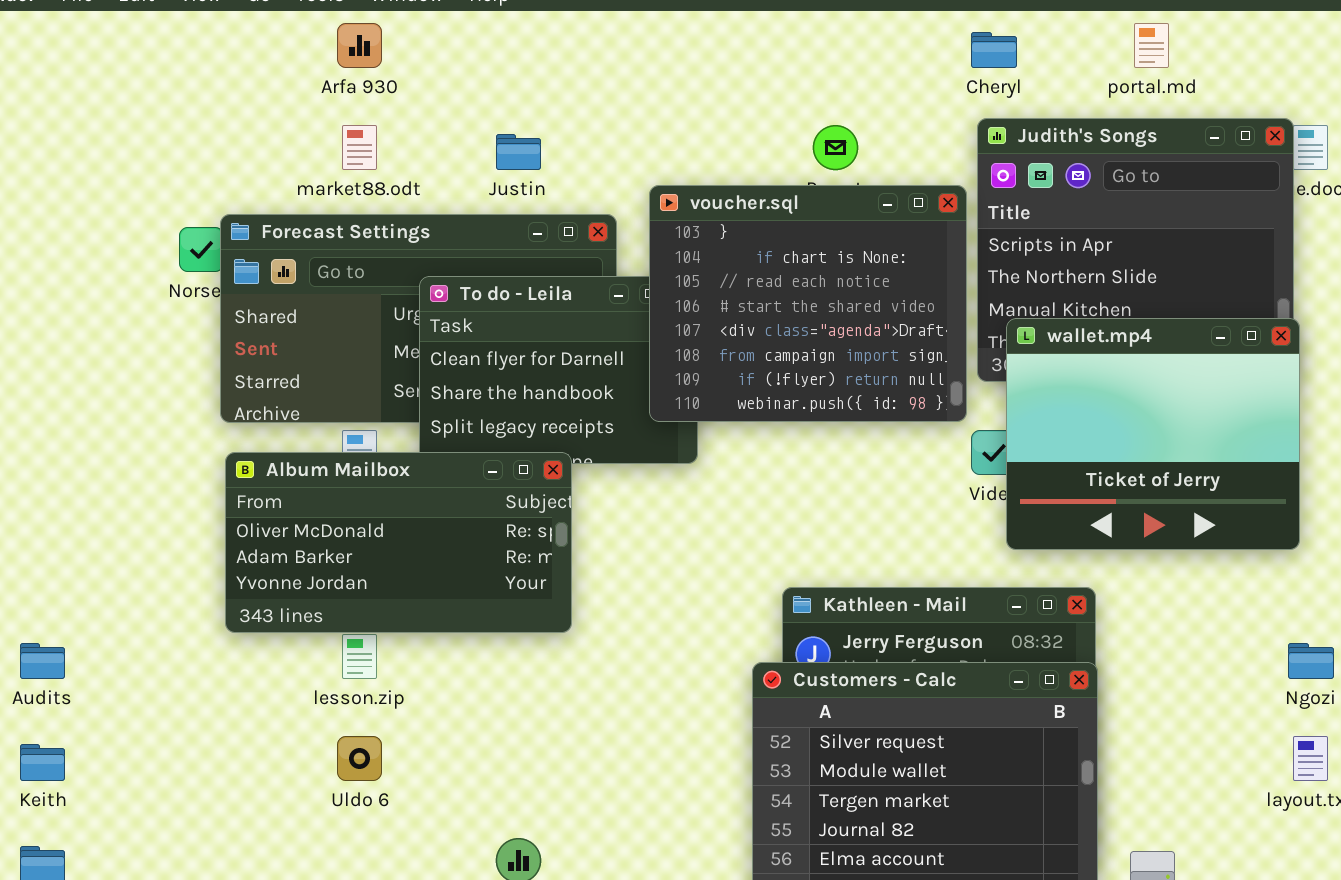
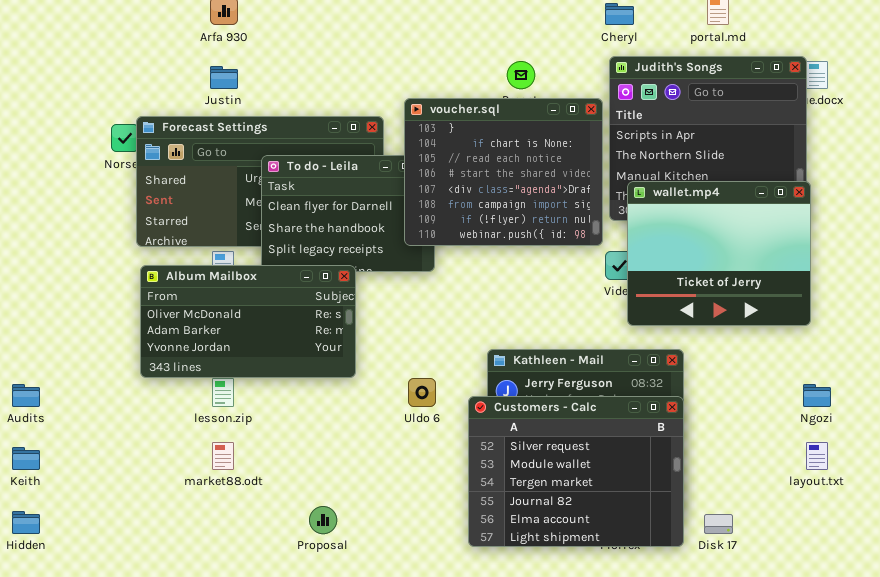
market88.odt: [342,125,377,170] -> [212,442,234,470], moved
Justin: [496,134,541,170] -> [210,66,238,89], moved
Uldo 6: [337,736,382,781] -> [408,378,436,407], moved

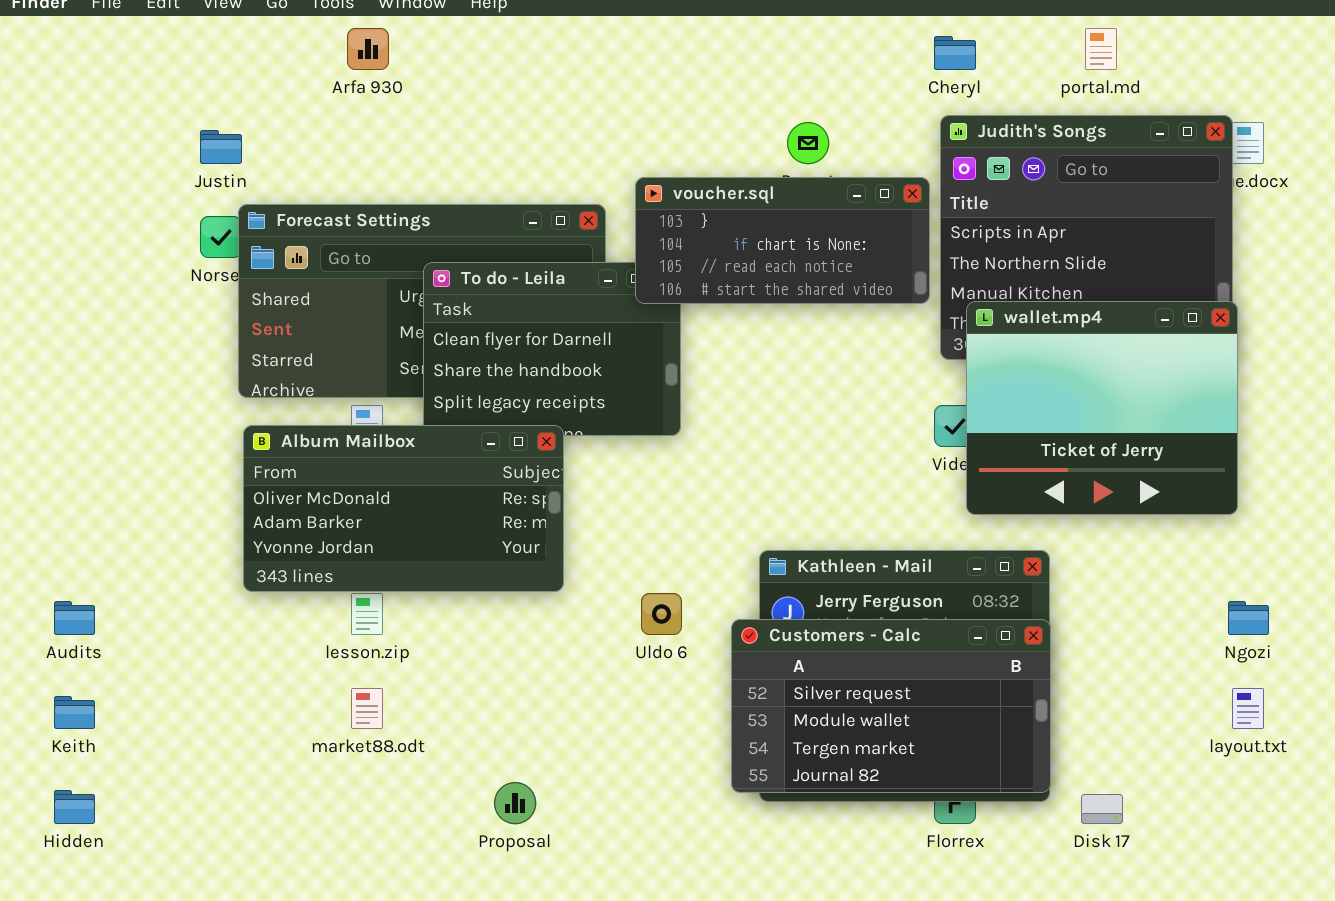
Justin: [210,66,238,89] -> [200,130,242,164], moved
voucher.sql: [404,98,603,246] -> [635,177,930,304], resized
Customers - Calc: [468,396,684,547] -> [731,619,1051,793], resized

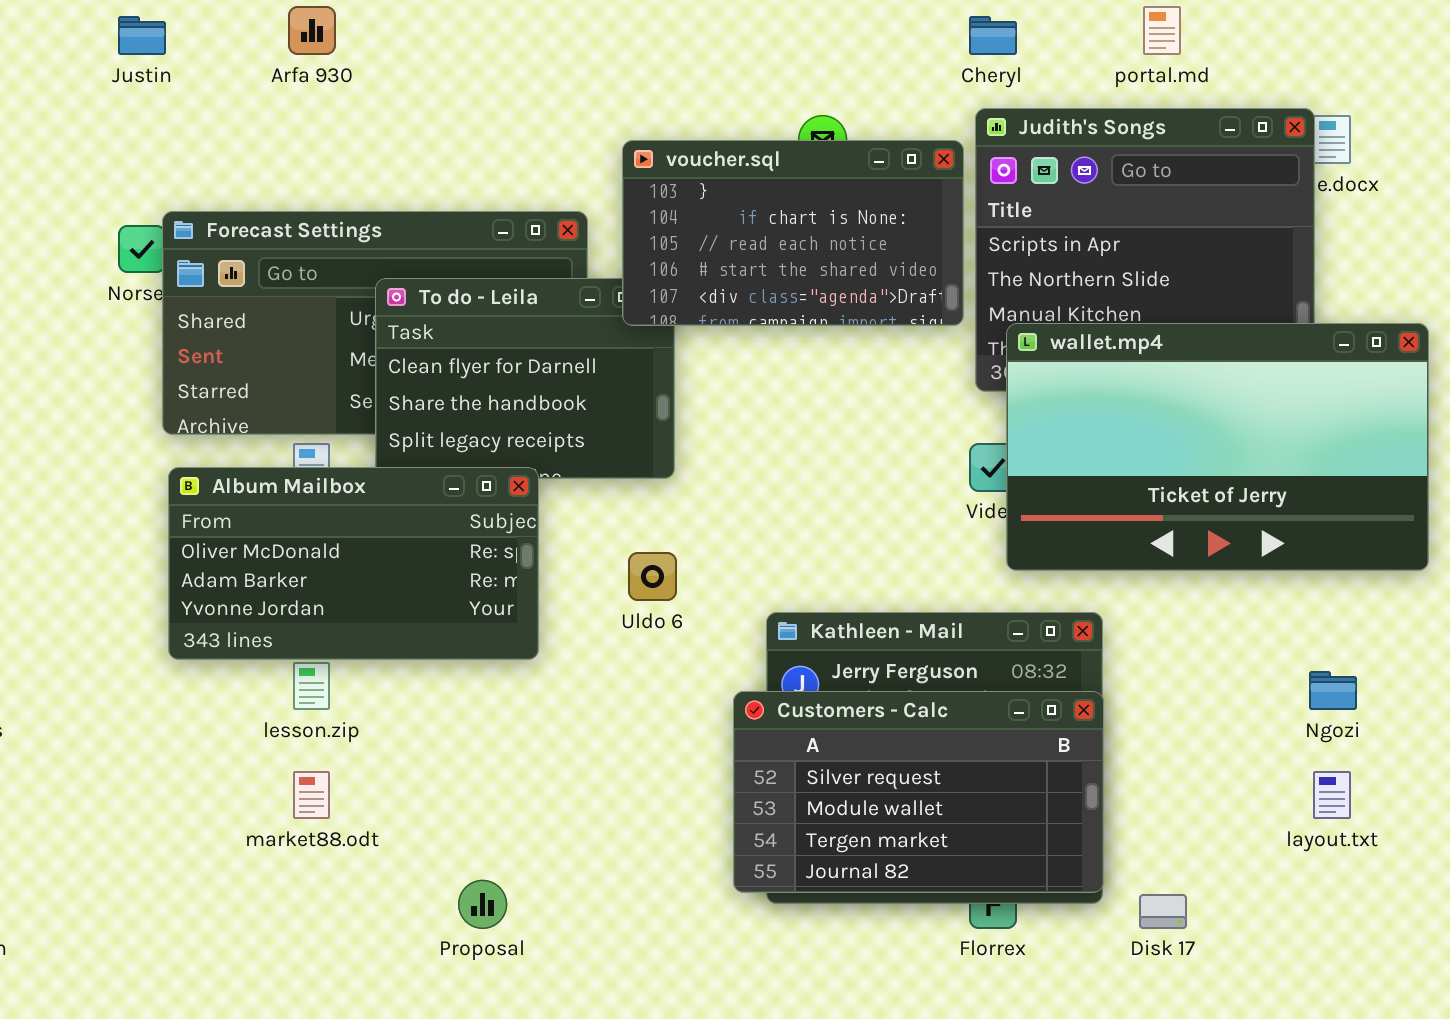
Justin: [200,130,242,164] -> [118,16,166,55], moved
voucher.sql: [635,177,930,304] -> [622,140,964,326], resized
wallet.mp4: [966,301,1238,515] -> [1006,323,1429,571], resized
Uldo 6: [641,593,682,635] -> [628,552,677,601], moved

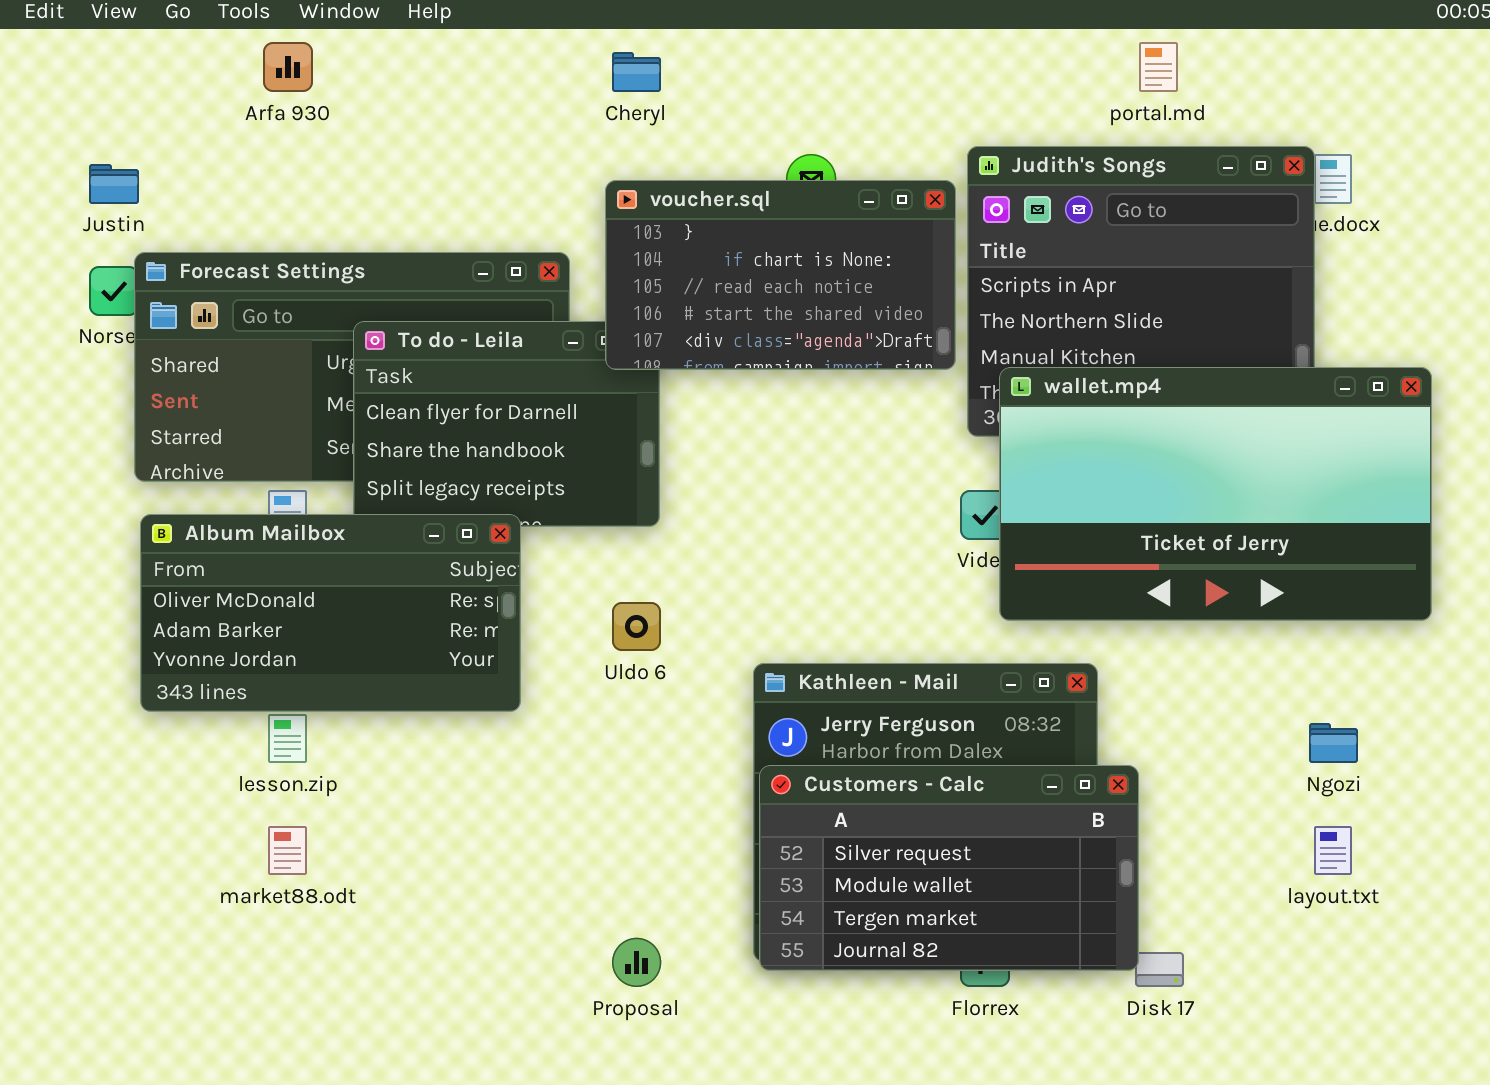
Justin: [118,16,166,55] -> [89,164,139,204], moved
Cheryl: [969,16,1017,55] -> [612,52,661,92], moved
Customers - Calc: [733,691,1104,893] -> [759,765,1139,971], moved
Proposal: [458,880,507,929] -> [612,938,661,987], moved

